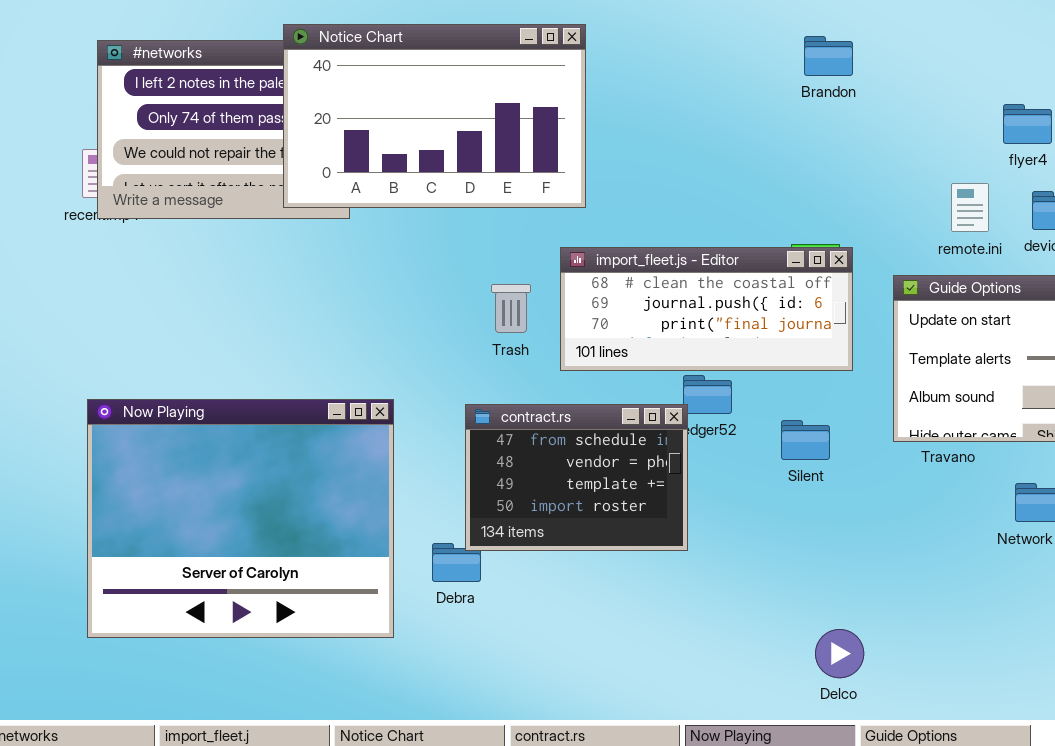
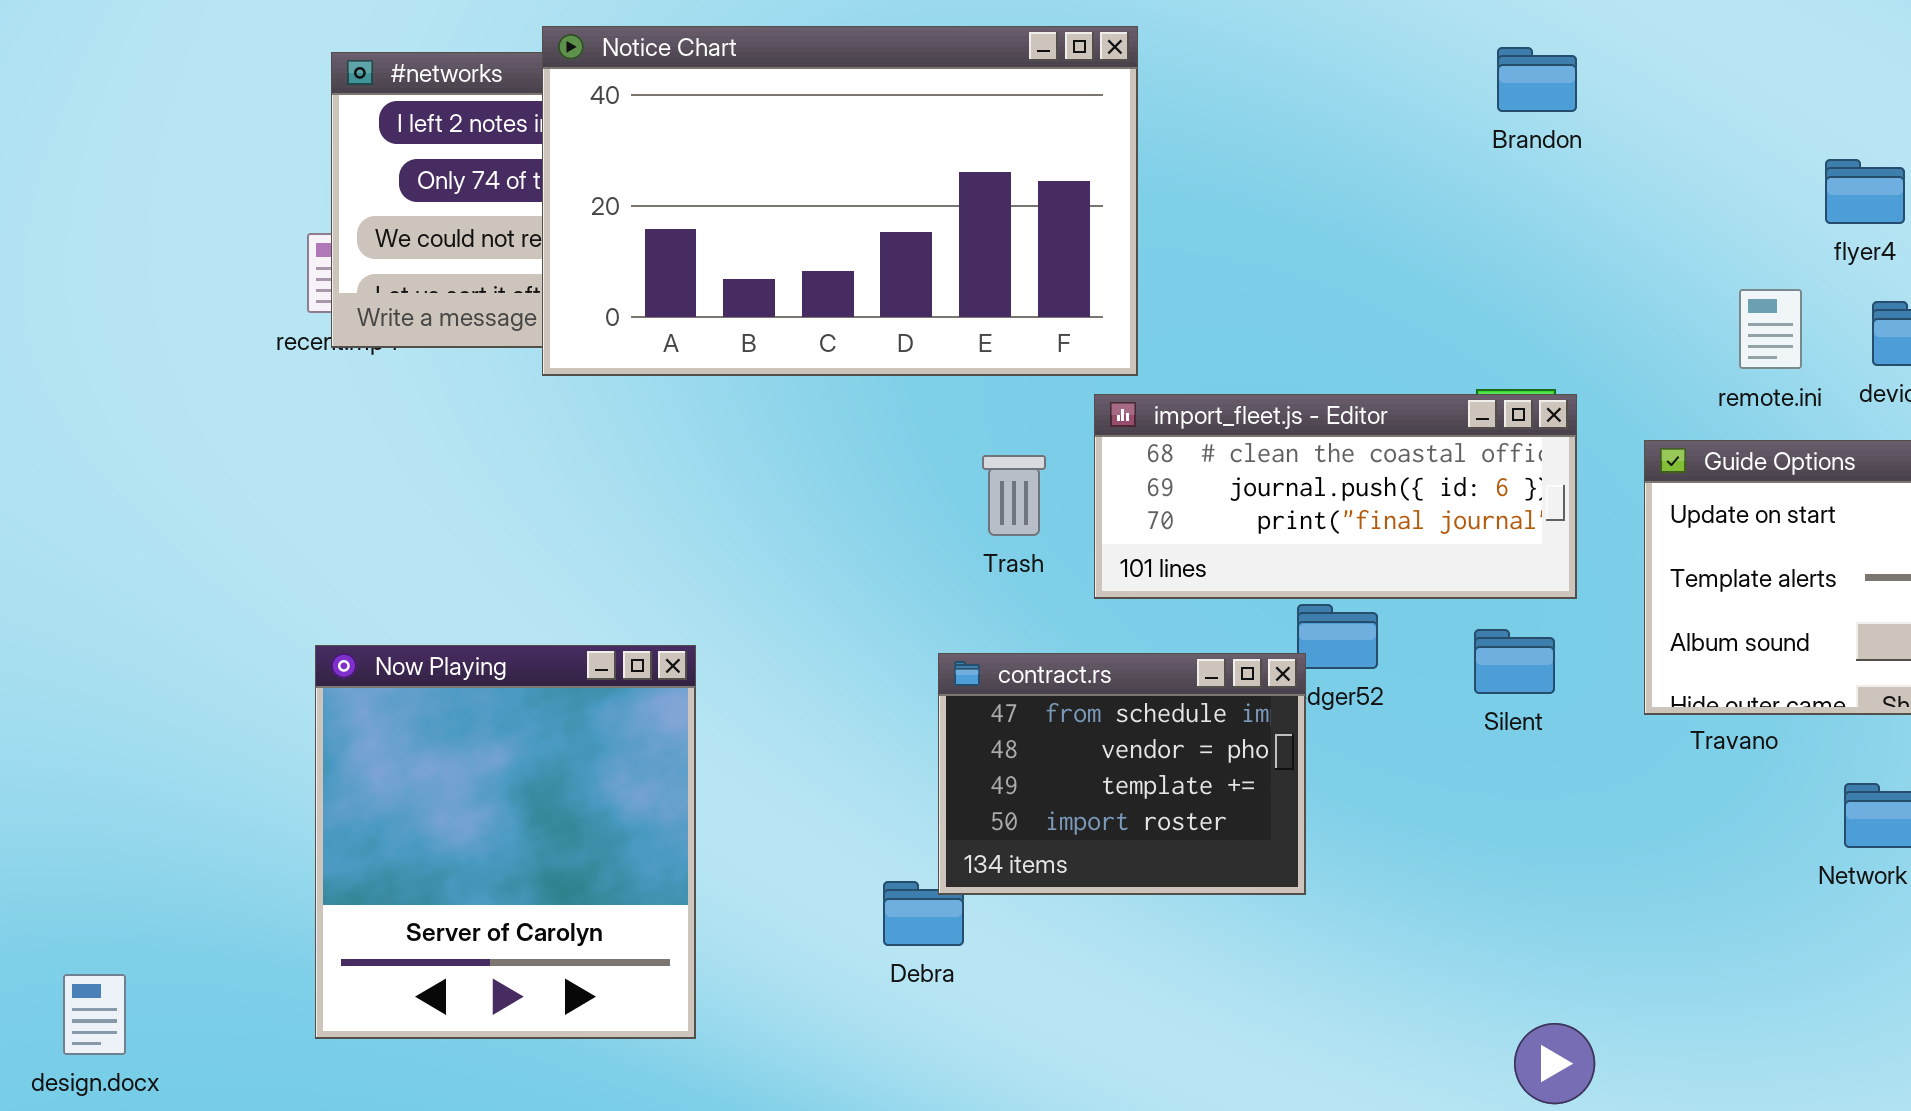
Notice Chart: [283,24,586,208] -> [542,26,1138,376], resized
Now Playing: [87,399,394,638] -> [315,645,696,1039], resized
Silent: [781,420,830,460] -> [1474,629,1555,694], moved

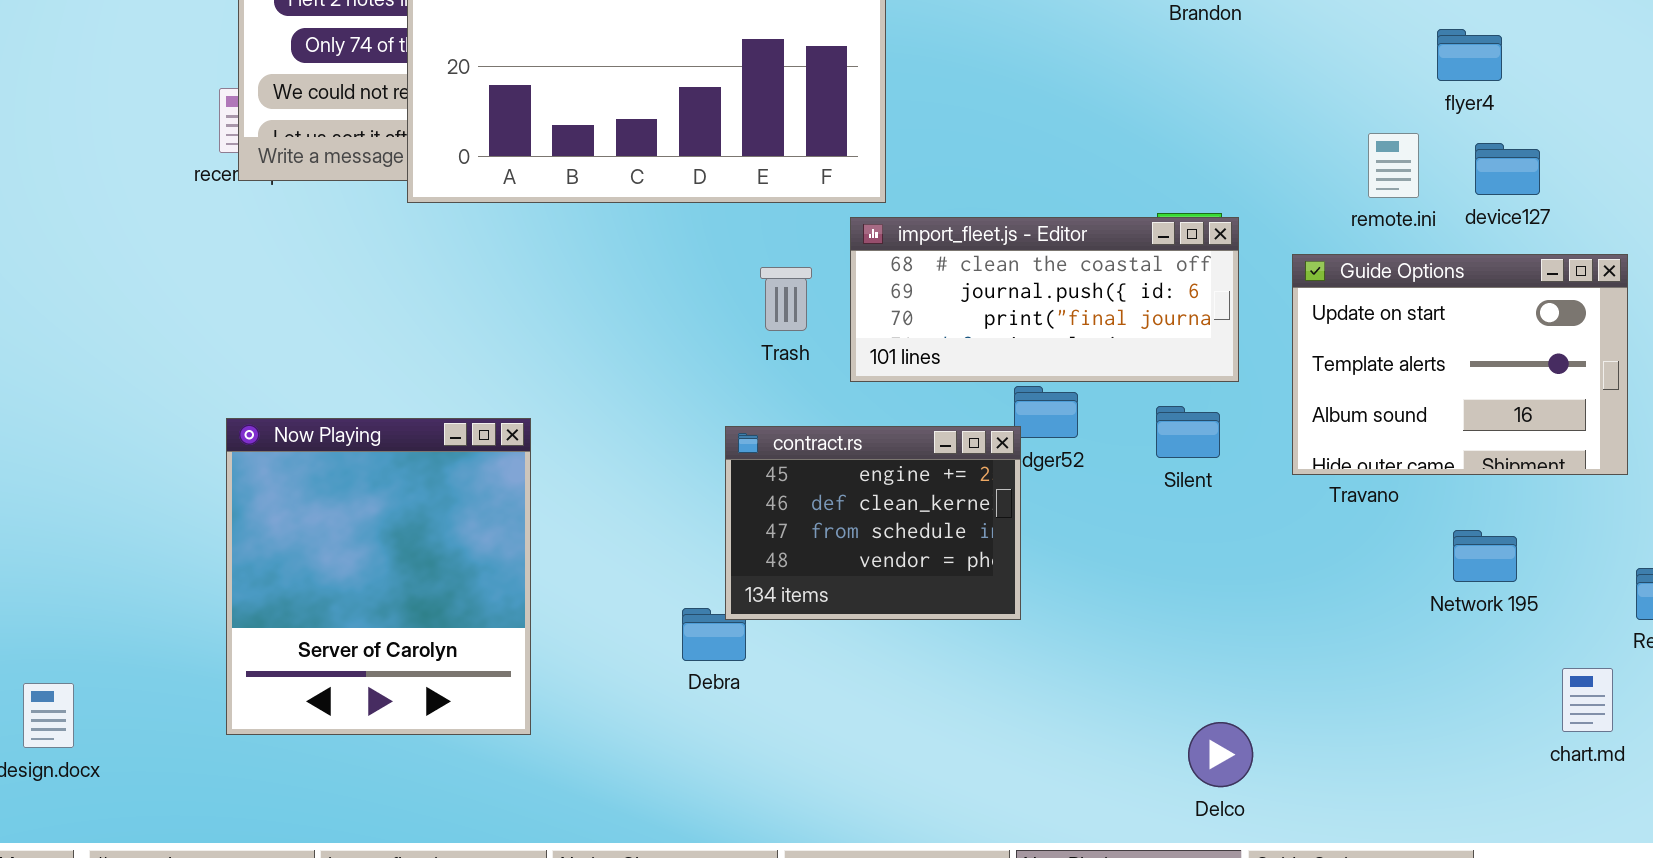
contract.rs: [938,653,1306,895] -> [725,426,1021,620], scrolled up 2 rows

